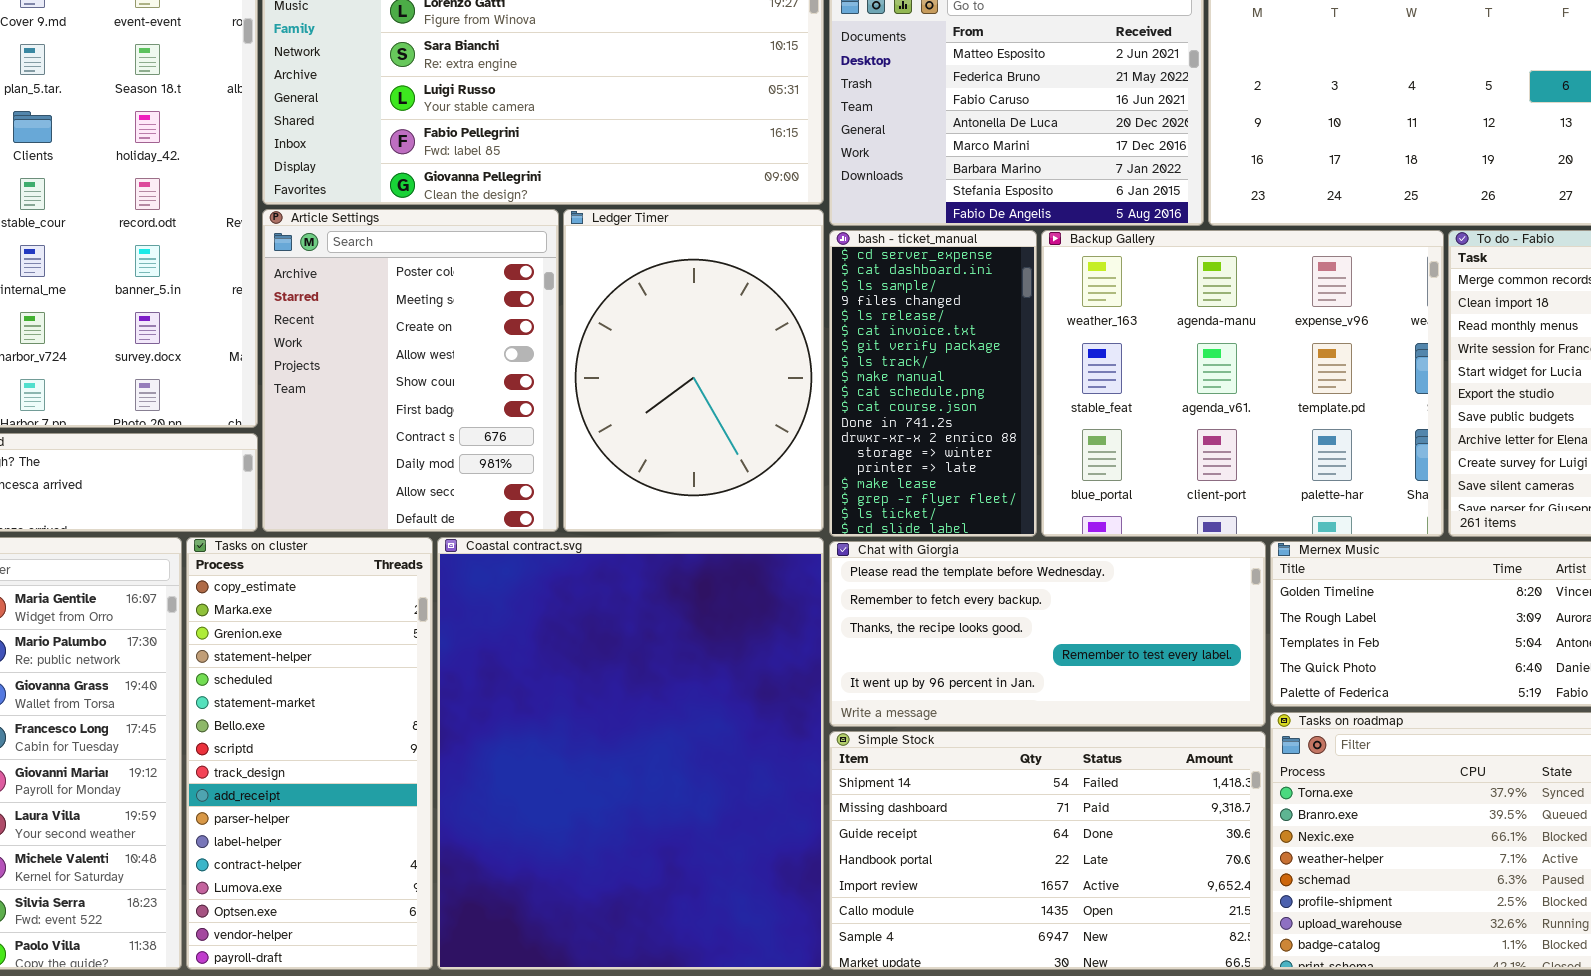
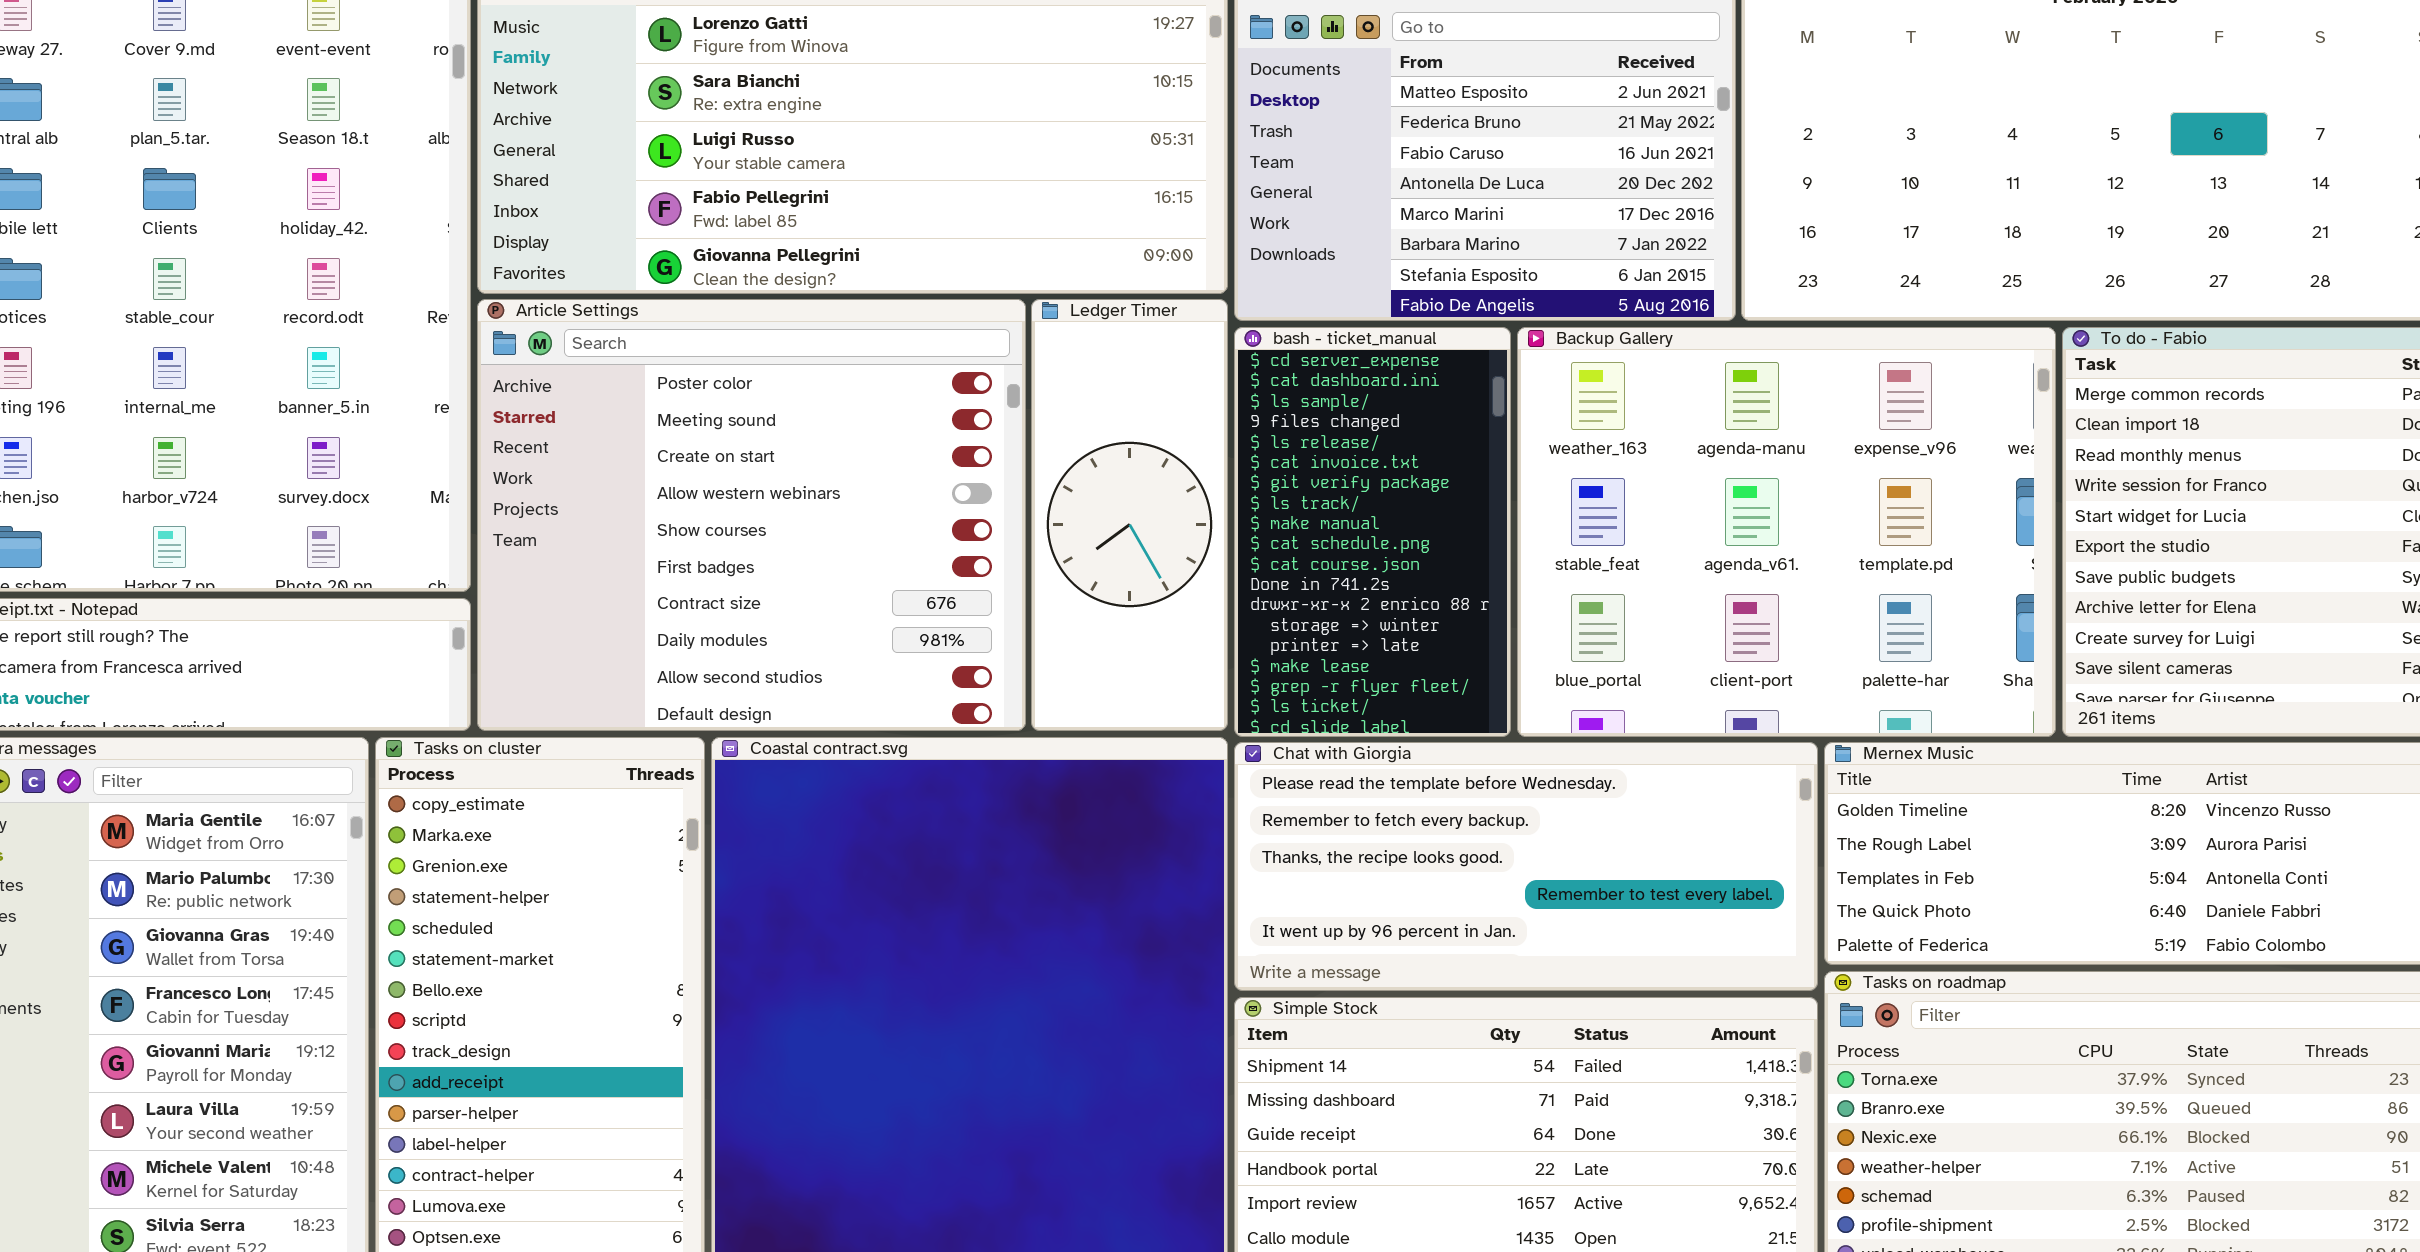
Article Settings: [262,209,559,532] -> [477,299,1026,731], resized
Ledger Timer: [563,209,824,532] -> [1031,299,1228,731], resized

